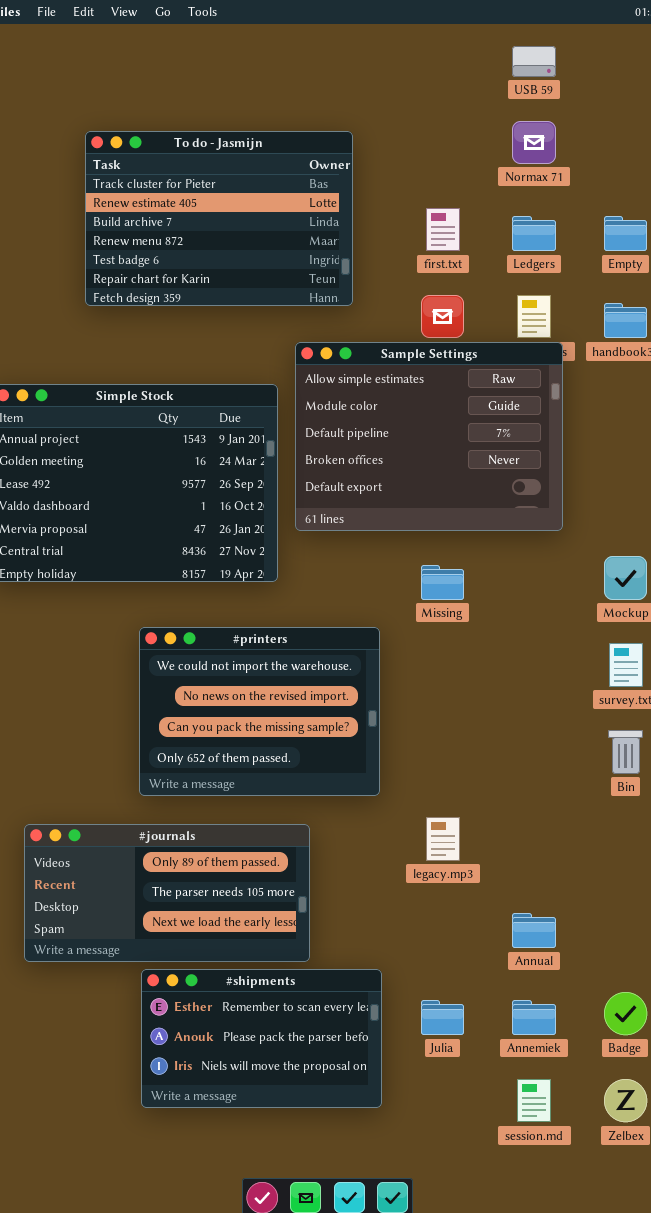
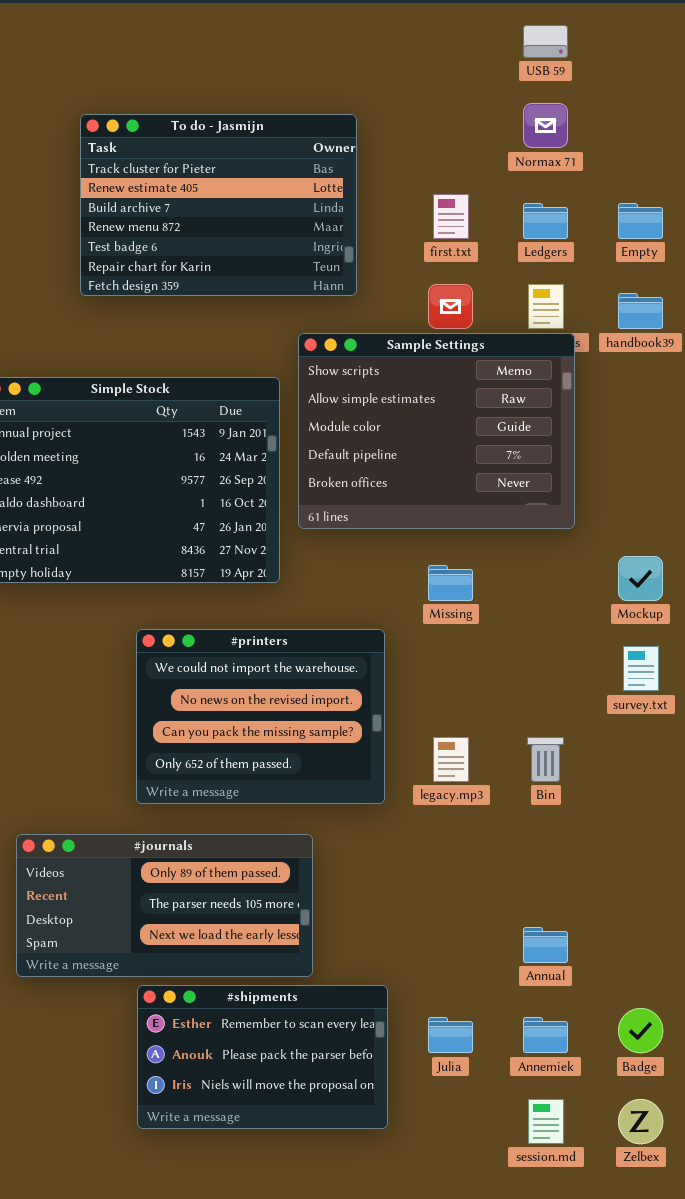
Sample Settings: [295,342,563,531] -> [298,333,575,529], scrolled up 1 row
Bin: [608,730,643,774] -> [527,737,564,782], moved
legacy.mp3: [426,817,460,861] -> [433,737,469,782], moved

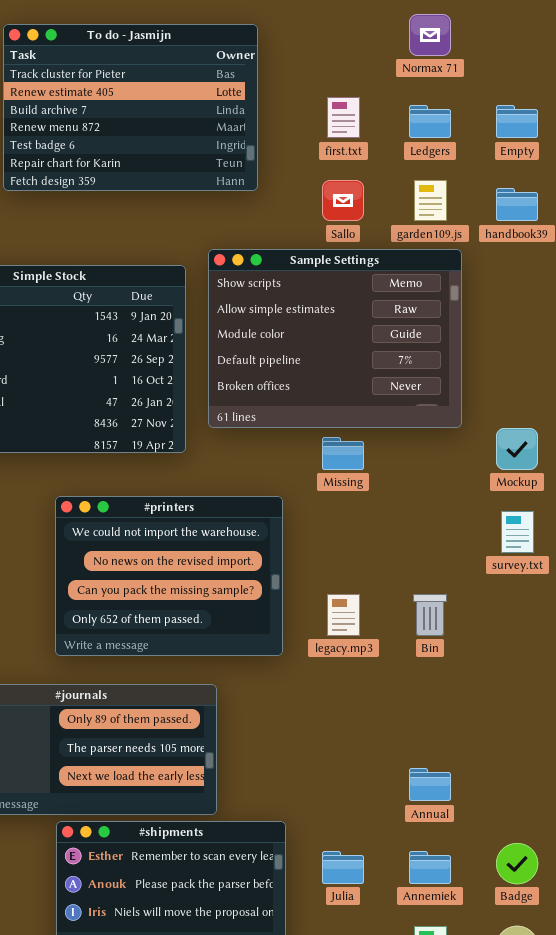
Sample Settings: [298,333,575,529] -> [208,249,462,428], moved

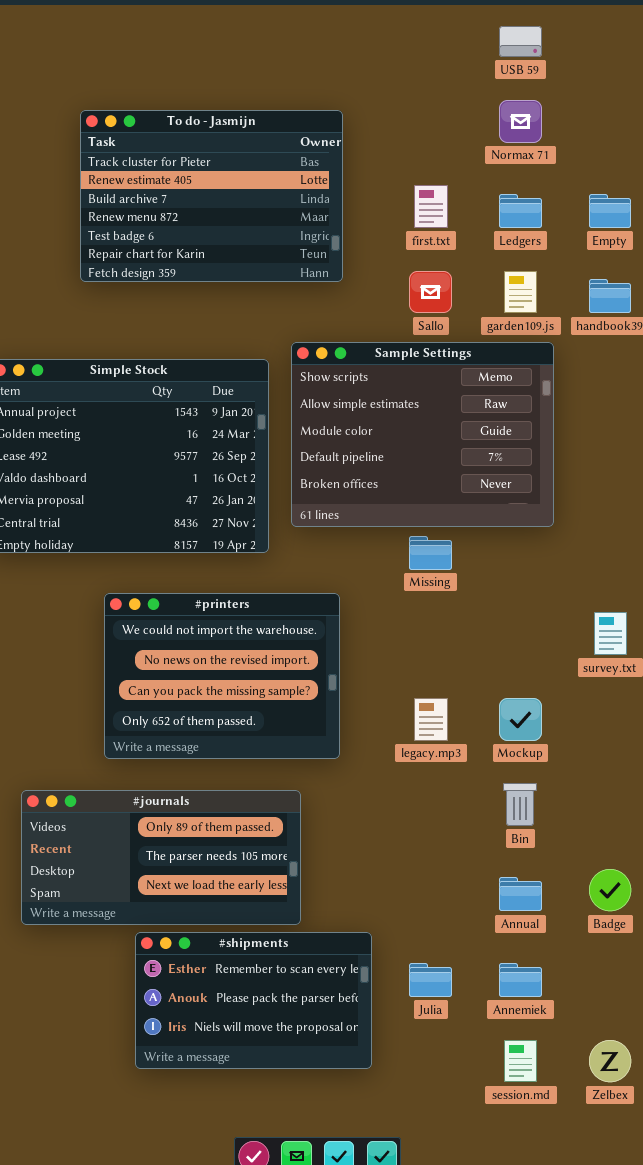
Mockup: [496,428,538,470] -> [499,698,542,741], moved
#printers: [55,496,283,656] -> [104,593,340,759], moved
Bin: [413,594,447,636] -> [503,783,537,826], moved
Badge: [496,843,538,884] -> [589,869,631,911], moved

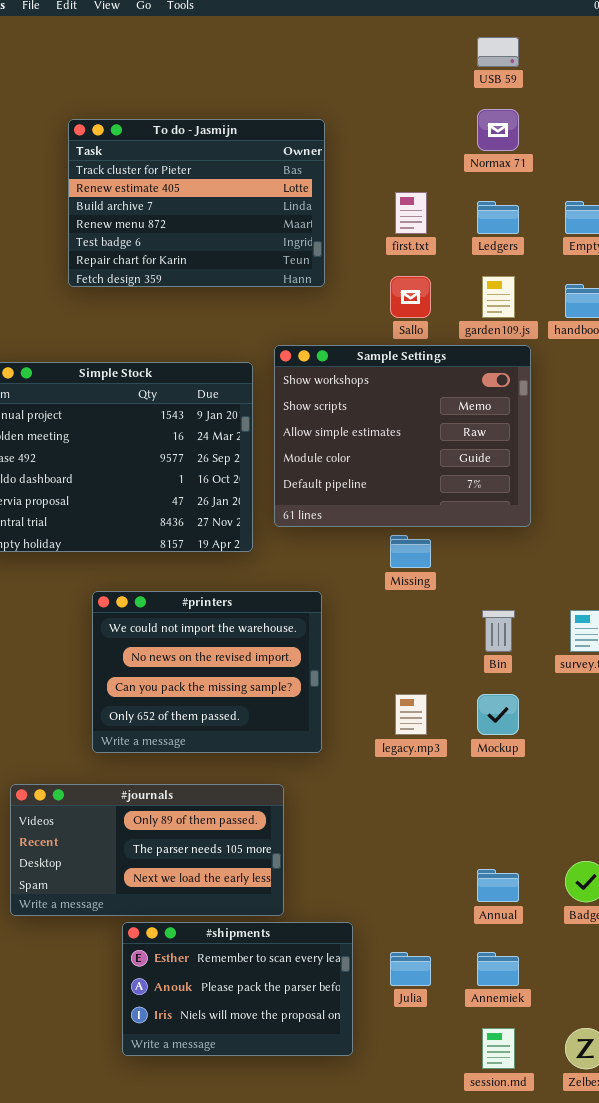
Sample Settings: [291,342,554,527] -> [274,345,531,527], scrolled up 1 row
Bin: [503,783,537,826] -> [482,610,515,652], moved

